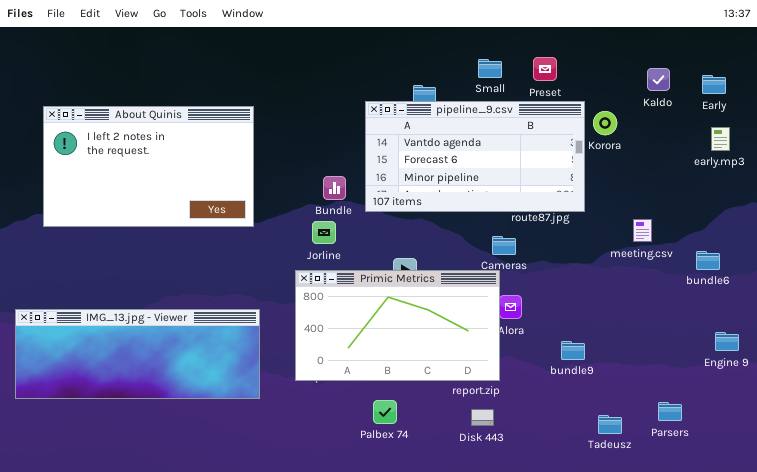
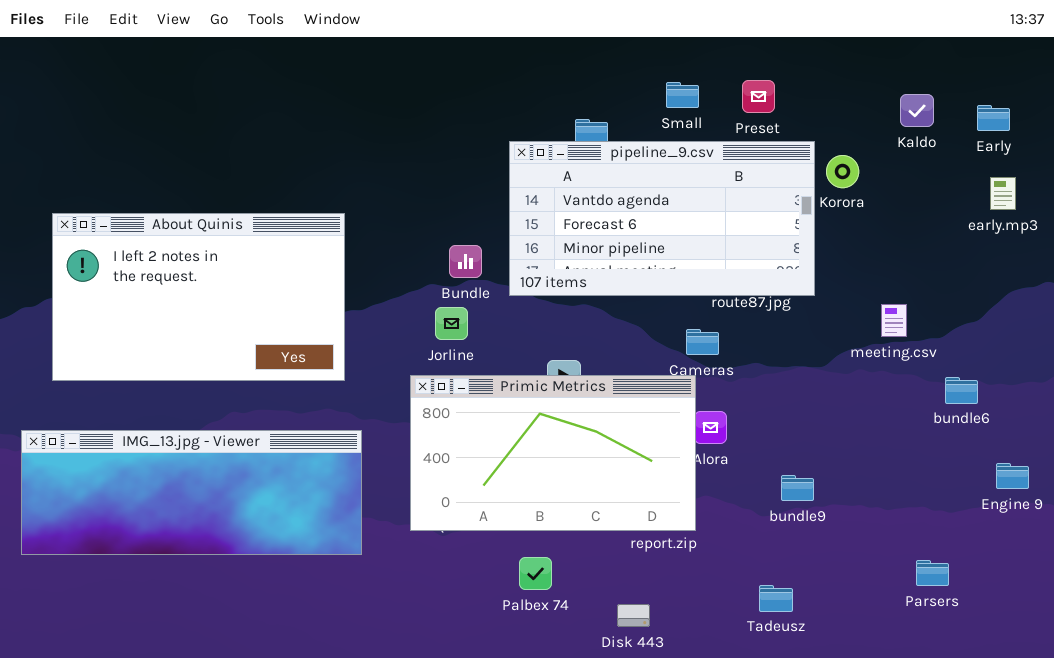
About Quinis: [43,106,254,227] -> [52,213,345,381], moved
bundle6: [696,251,720,270] -> [945,377,978,404], moved
Disk 443: [471,409,494,426] -> [617,604,650,627], moved
Tadeusz: [598,415,622,434] -> [759,585,793,612], moved

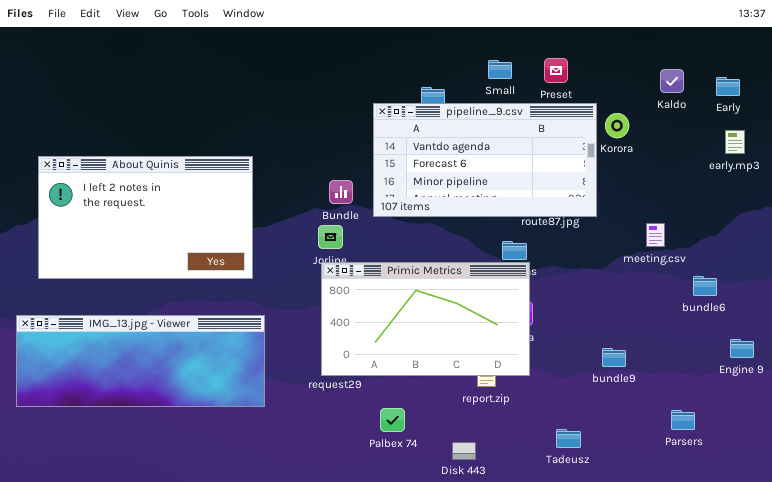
Primic Metrics: [410,375,696,531] -> [321,262,530,376], moved
bundle9: [781,475,814,501] -> [602,348,626,367], moved

